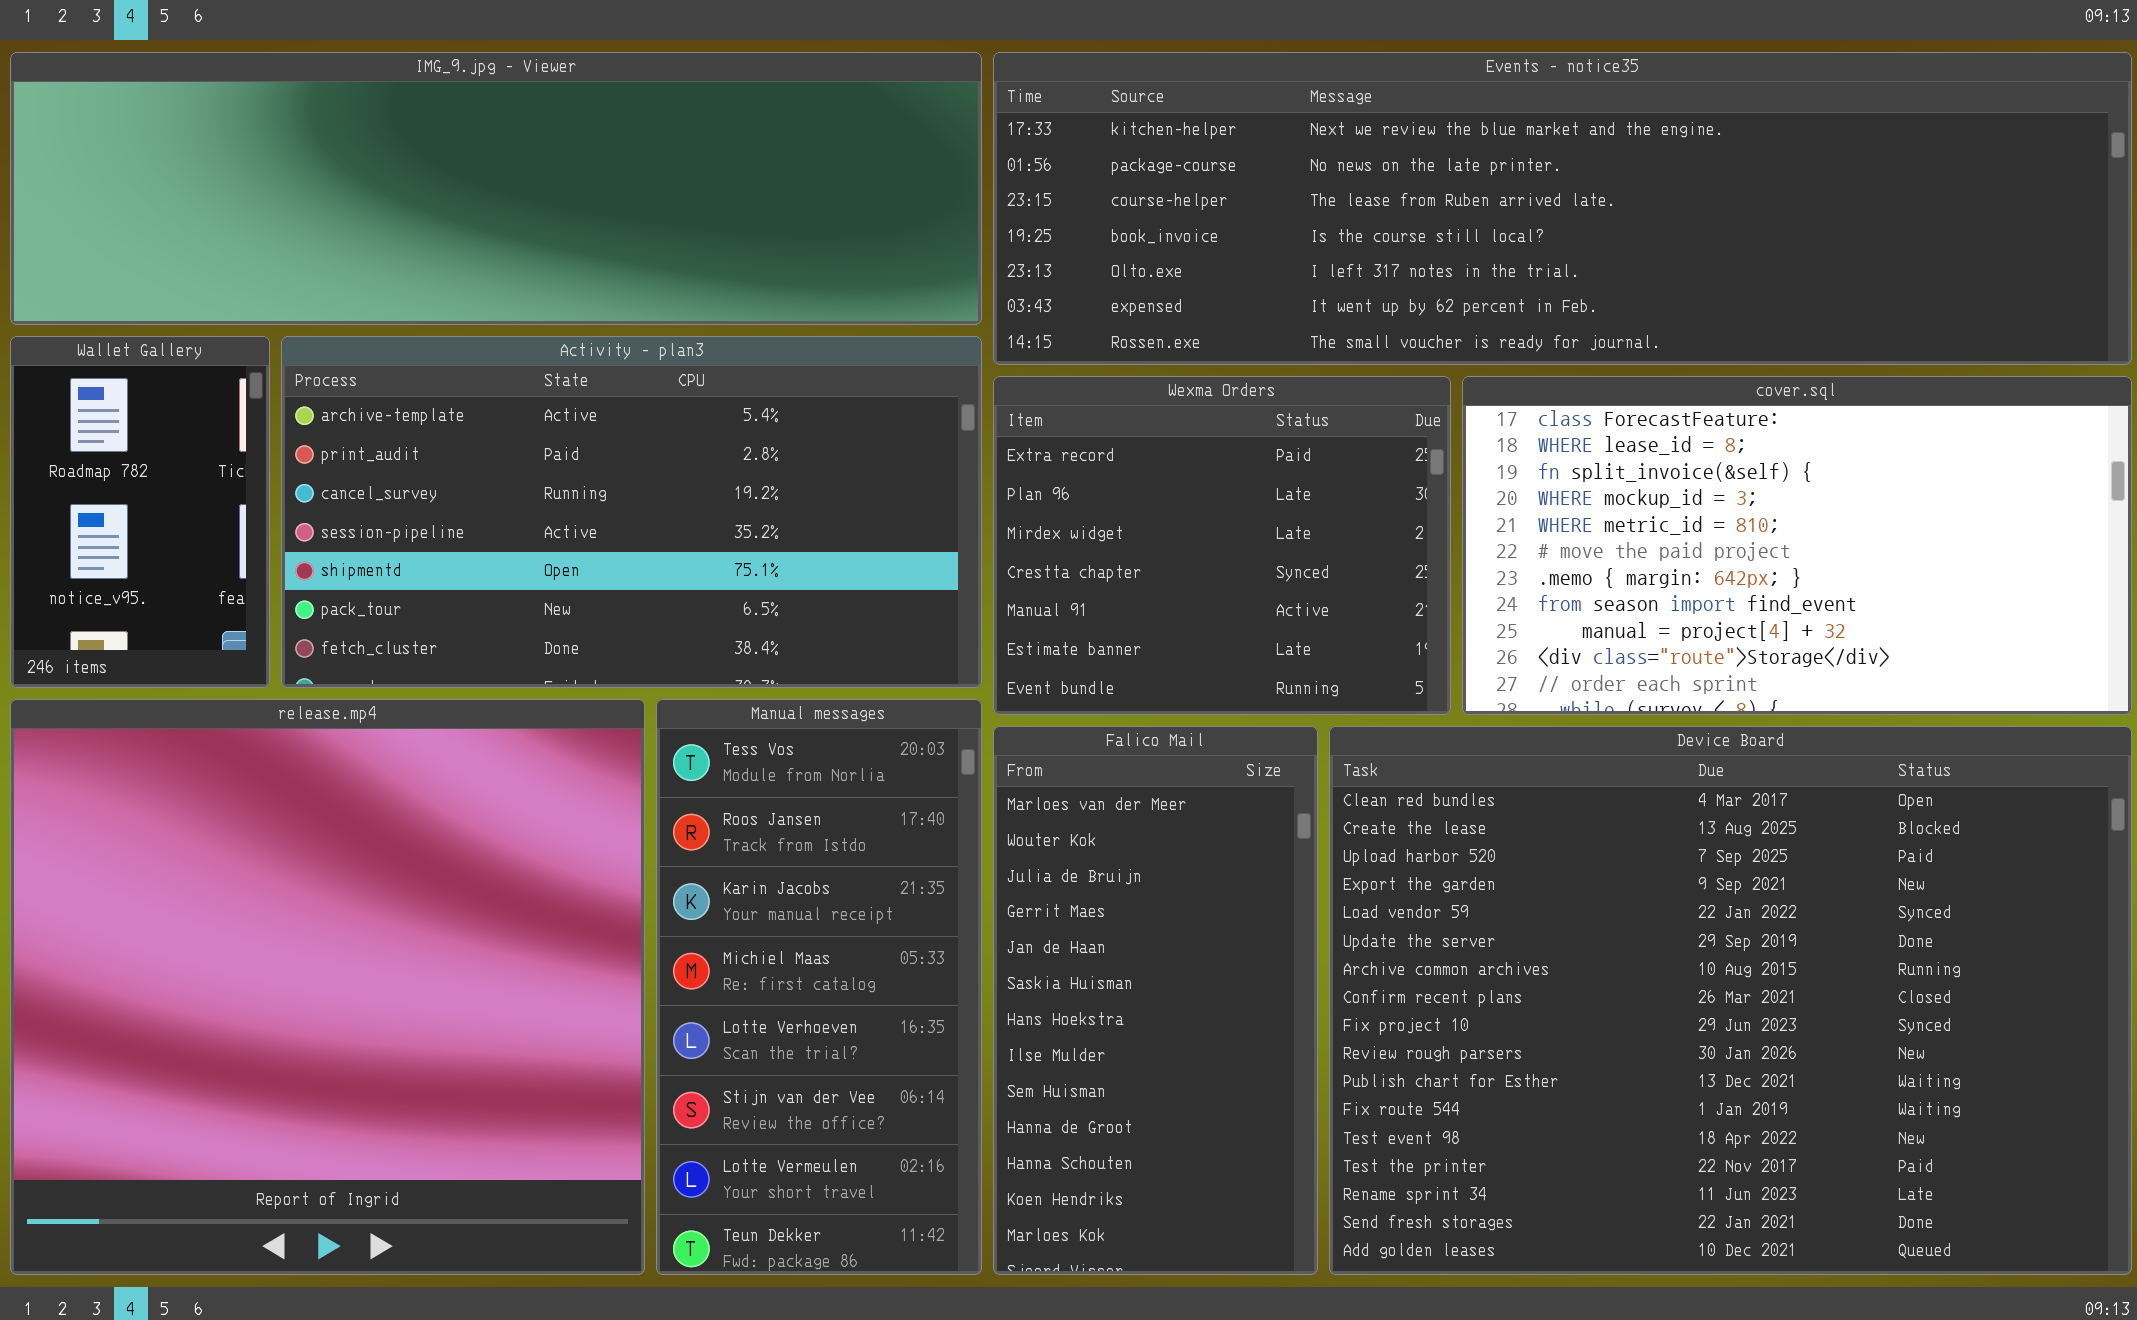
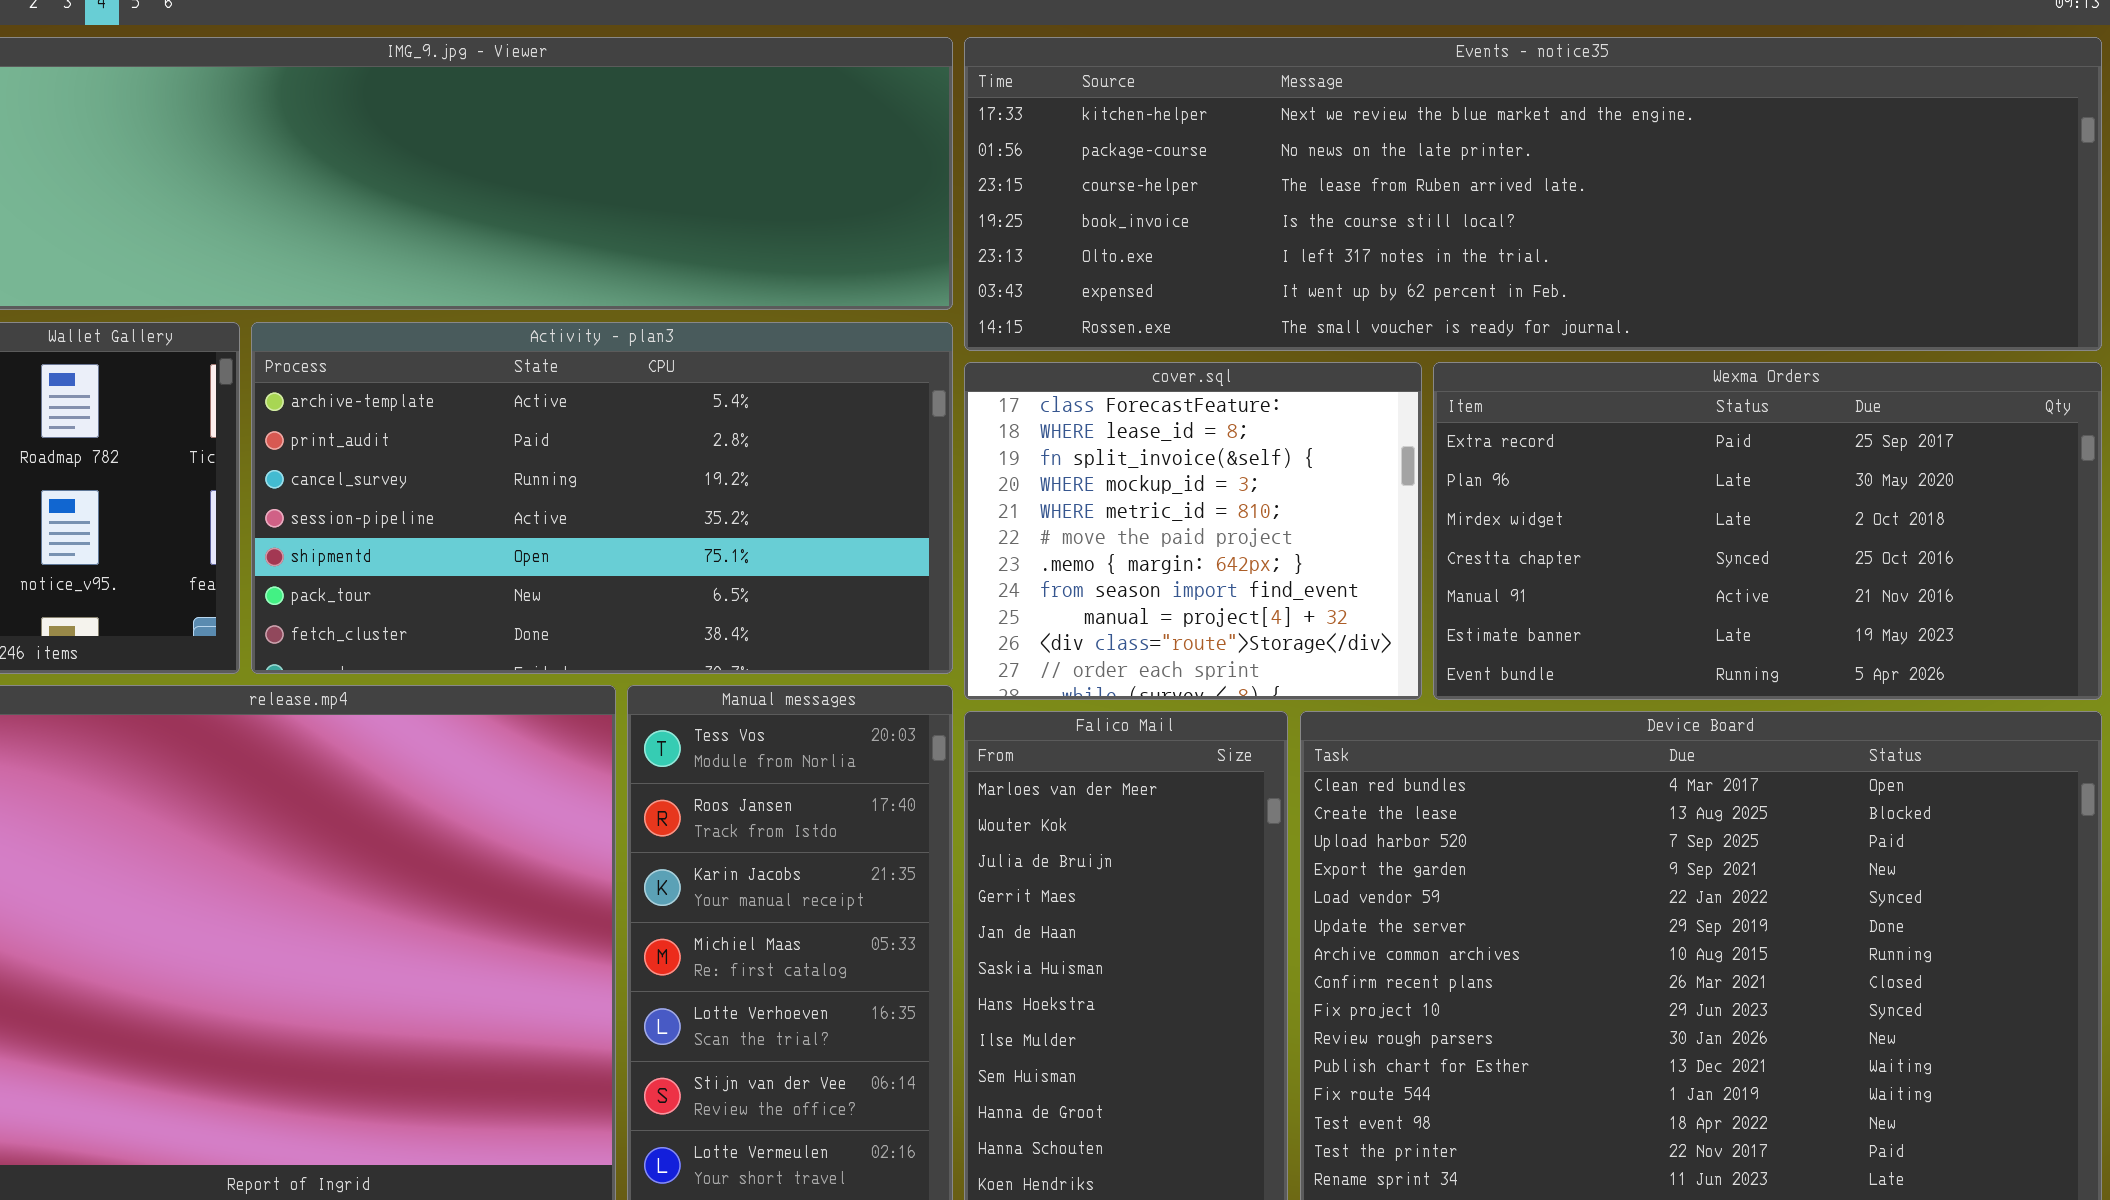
Wexma Orders: [993,376,1451,715] -> [1433,362,2102,700], moved, resized
cover.sql: [1462,376,2132,715] -> [964,362,1422,700], moved, resized

